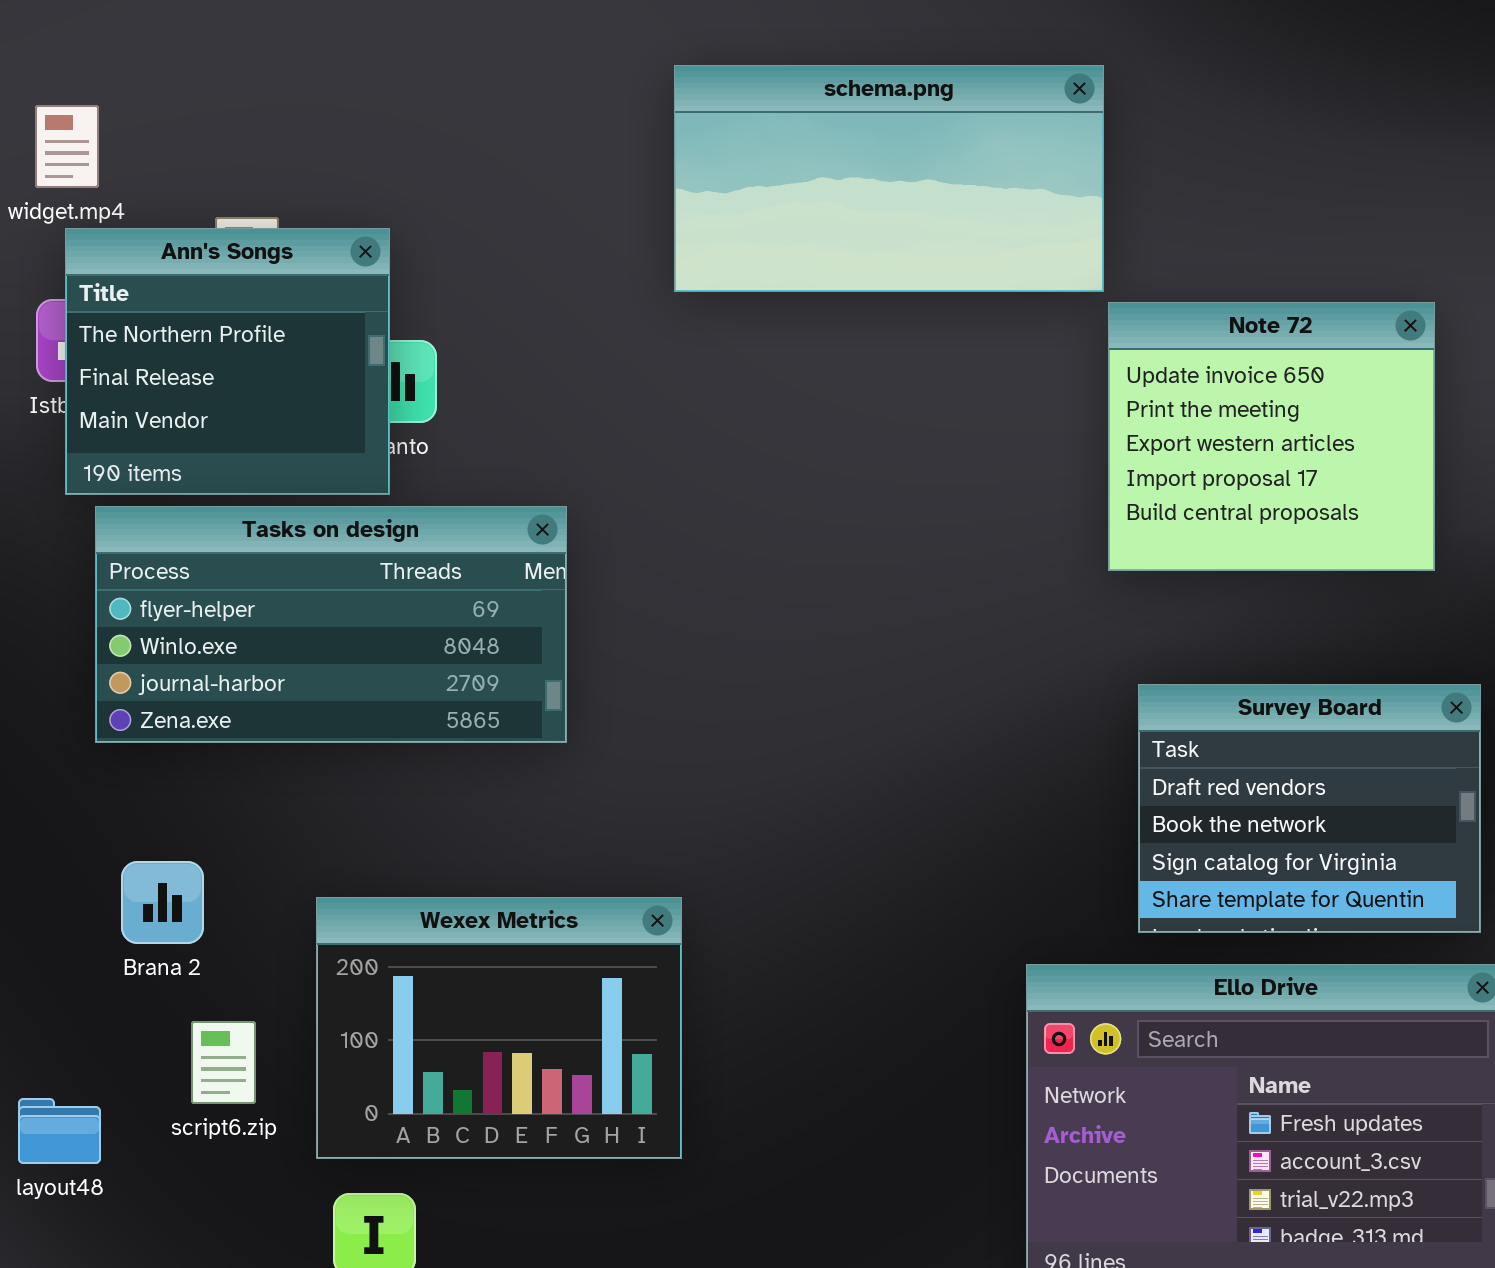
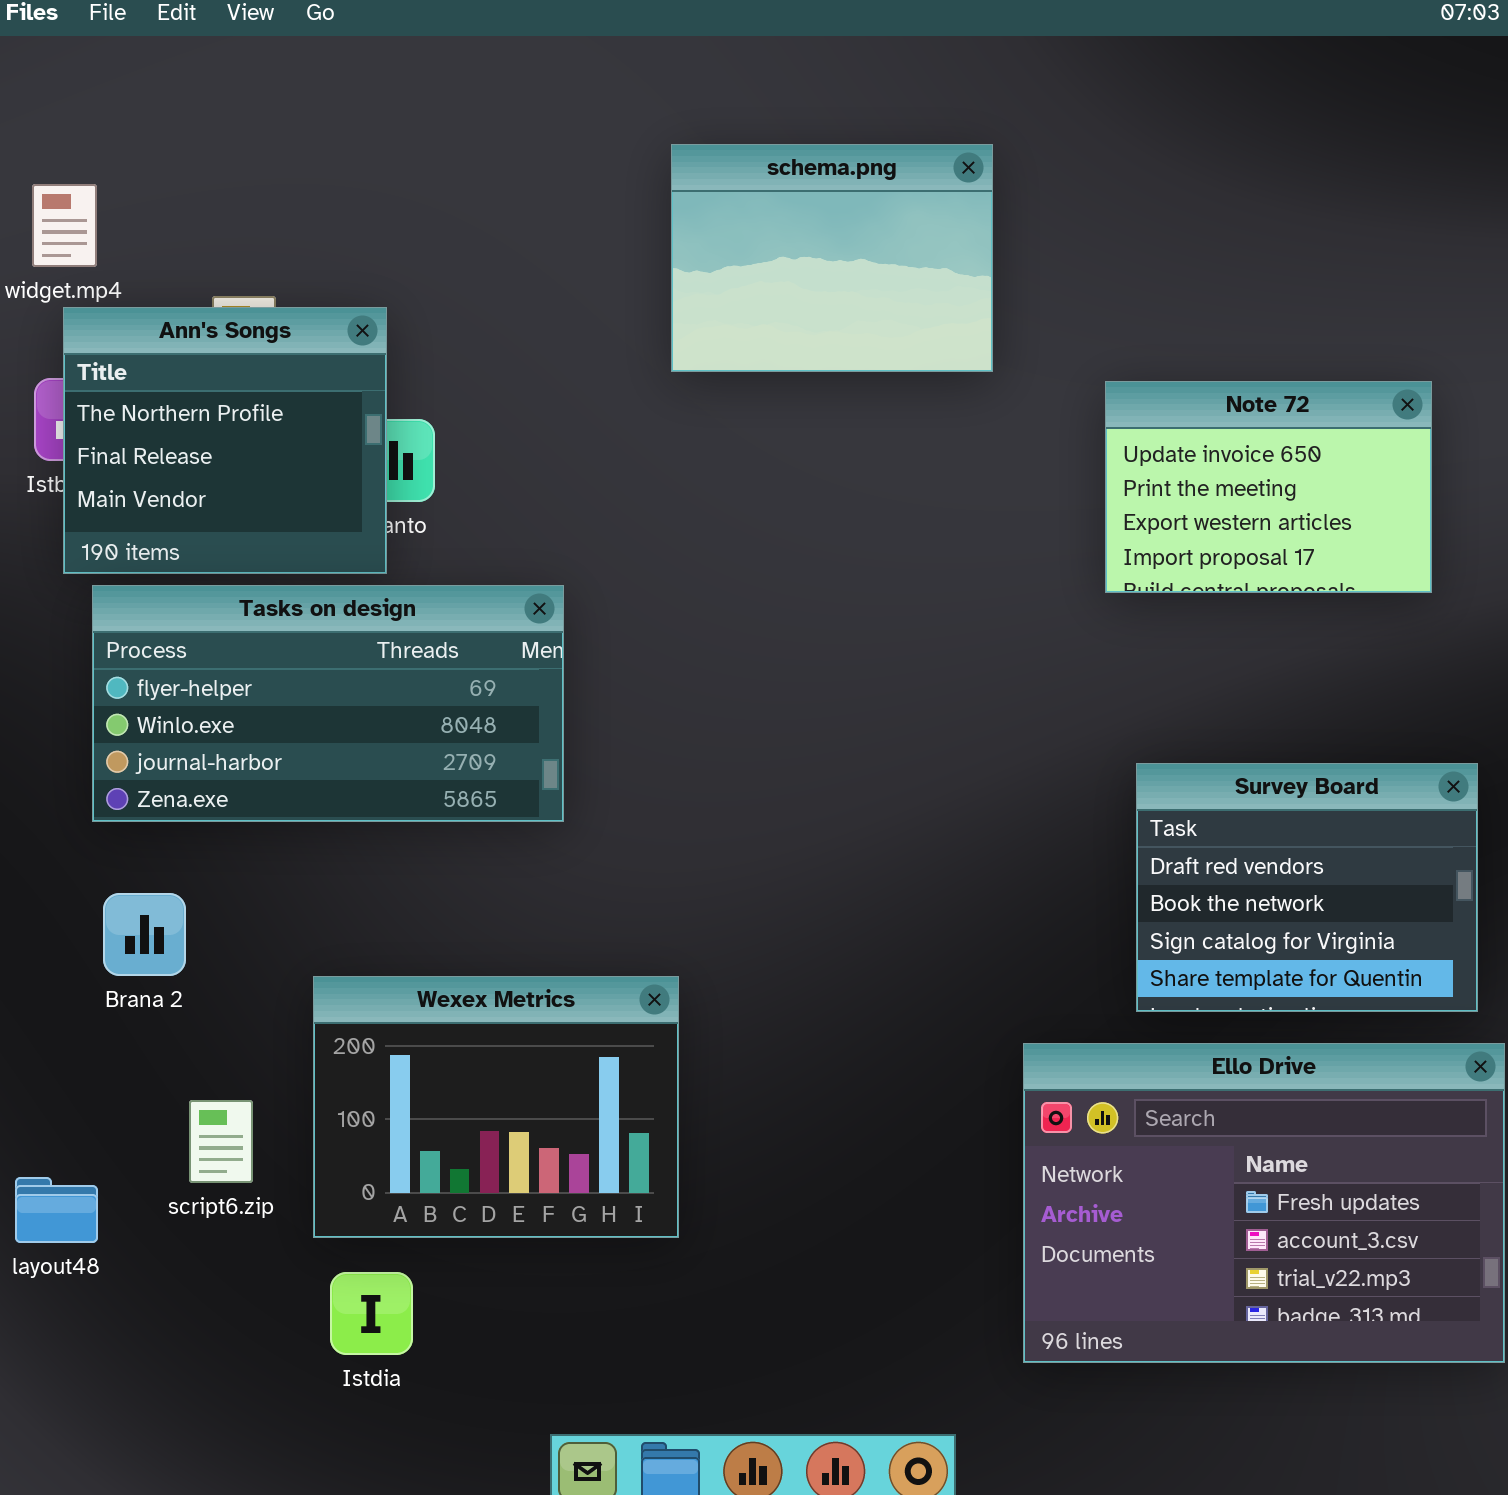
schema.png: [674,65,1104,292] -> [671,144,993,372], resized
Note 72: [1108,302,1435,571] -> [1105,381,1432,593], resized
Brana 2: [121,861,204,944] -> [103,893,186,976], moved

